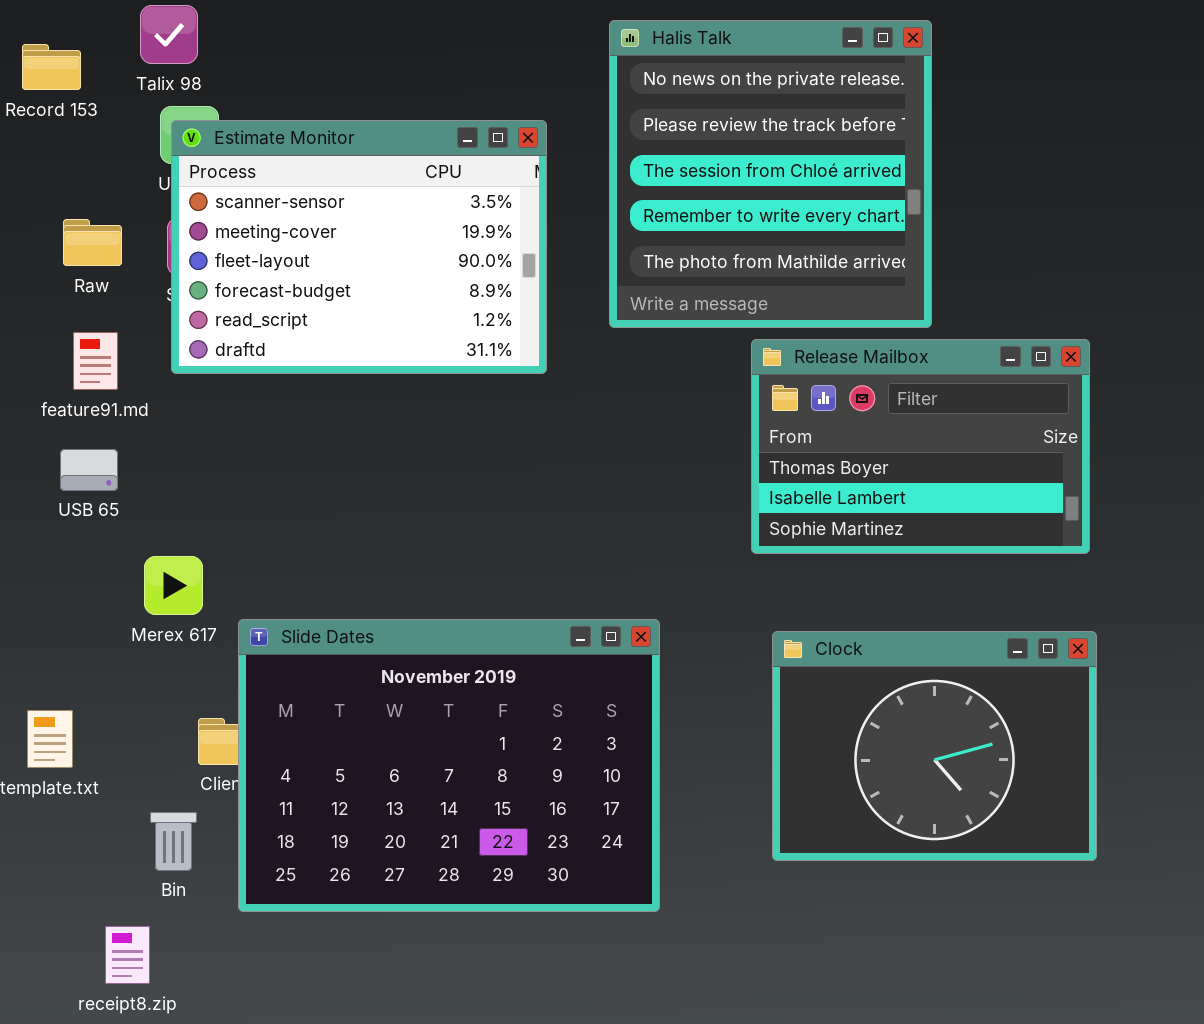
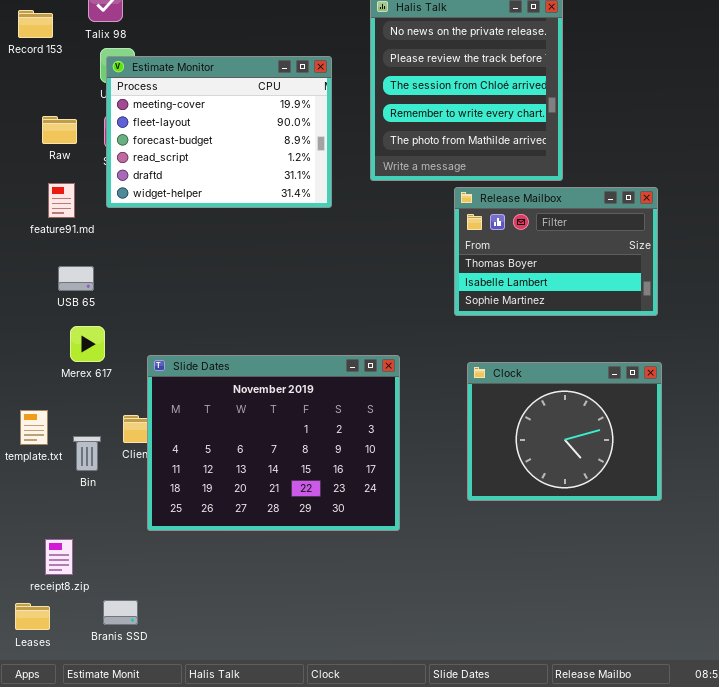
Estimate Monitor: [171,120,547,374] -> [106,56,332,208], scrolled down 1 row
USB 65: [60,449,118,491] -> [58,266,94,291], moved
Merex 617: [144,556,203,615] -> [70,326,105,362], moved
Bin: [150,812,197,871] -> [73,436,101,471], moved
receipt8.zip: [105,926,150,984] -> [45,539,73,575], moved

